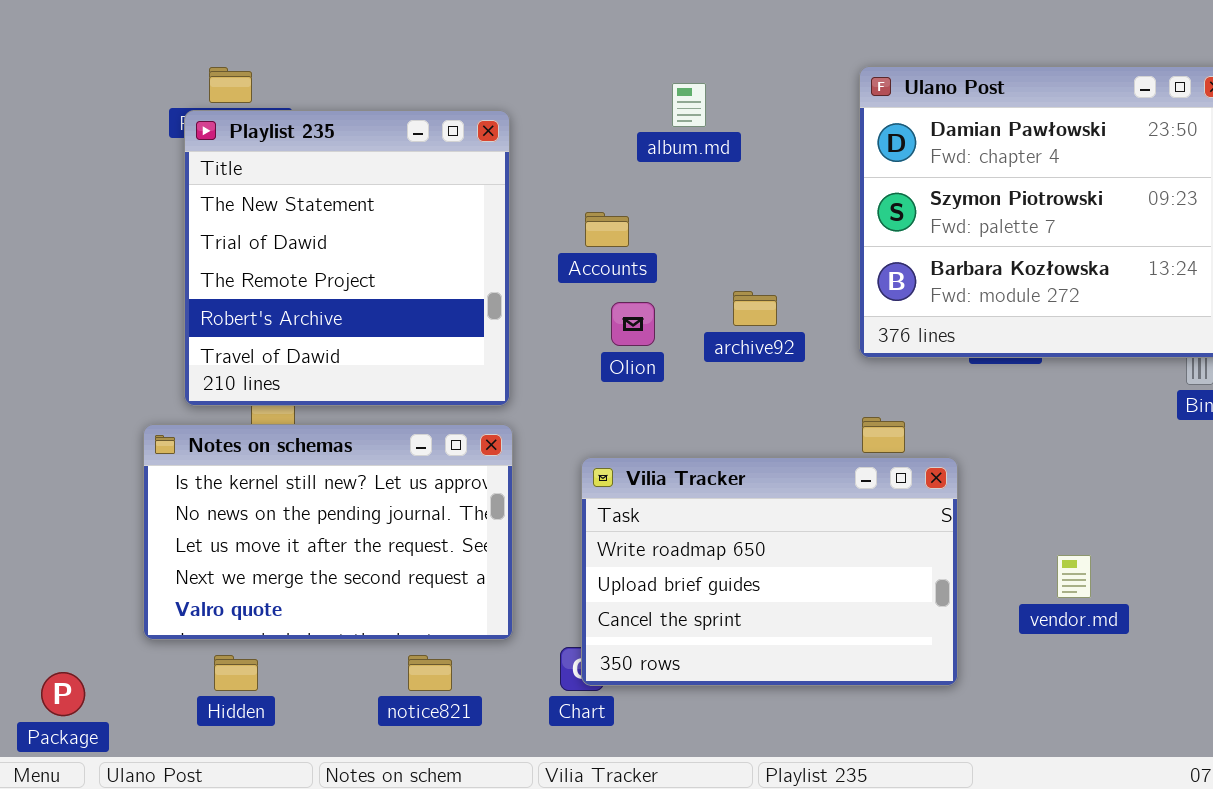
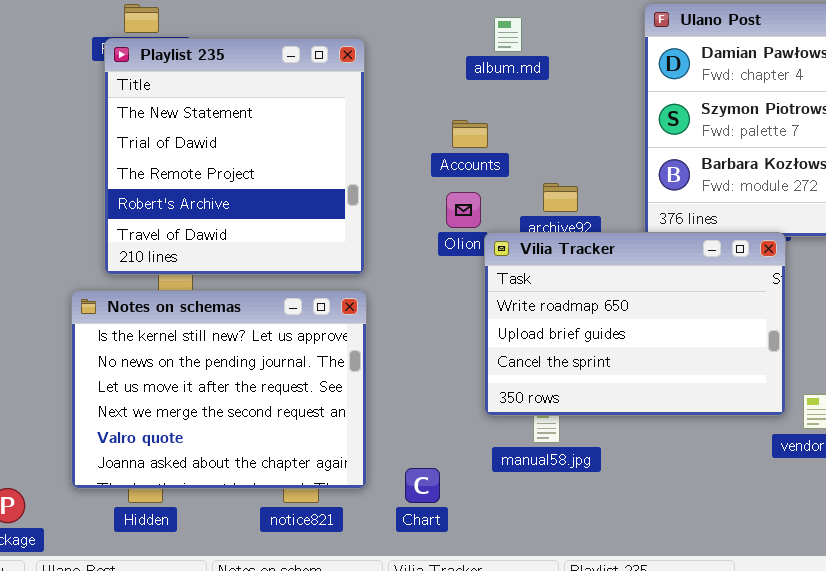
Accounts: [585,212,629,247] -> [452,120,488,148], moved
Notes on schemas: [143,424,513,640] -> [71,290,367,489], resized
Vilia Tracker: [581,457,958,686] -> [484,232,786,416], moved

